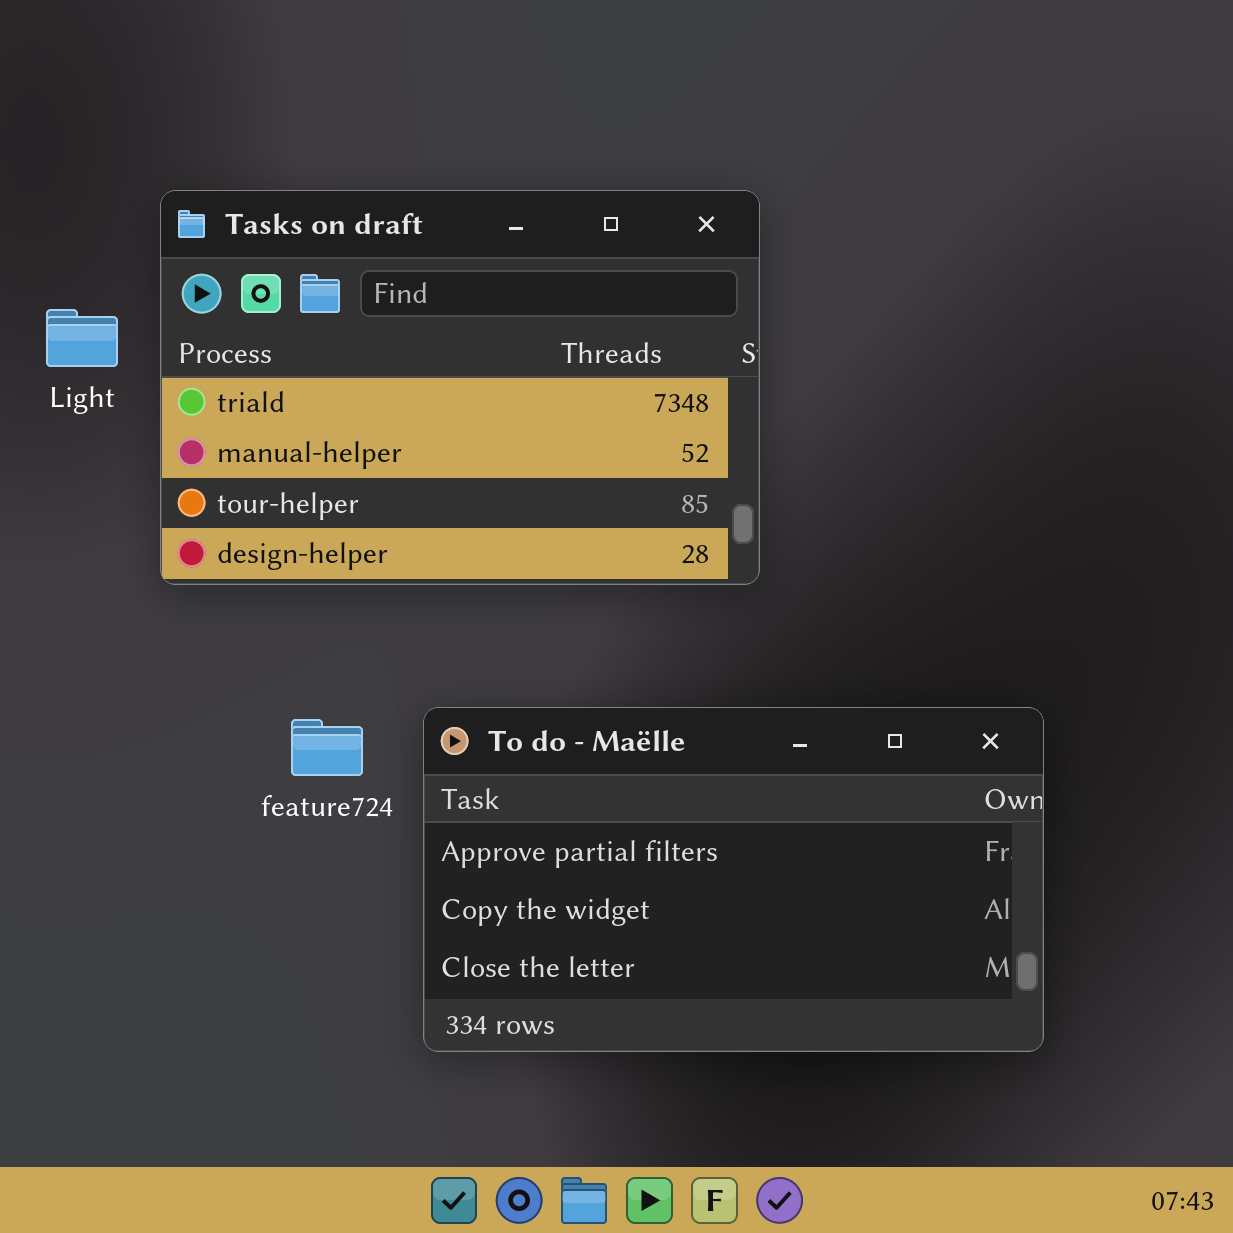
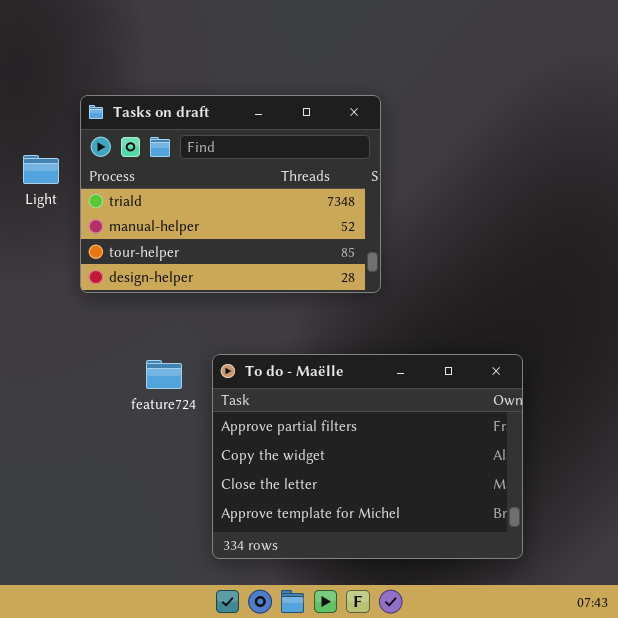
To do - Maëlle: [423,707,1044,1052] -> [212,354,523,559], resized

